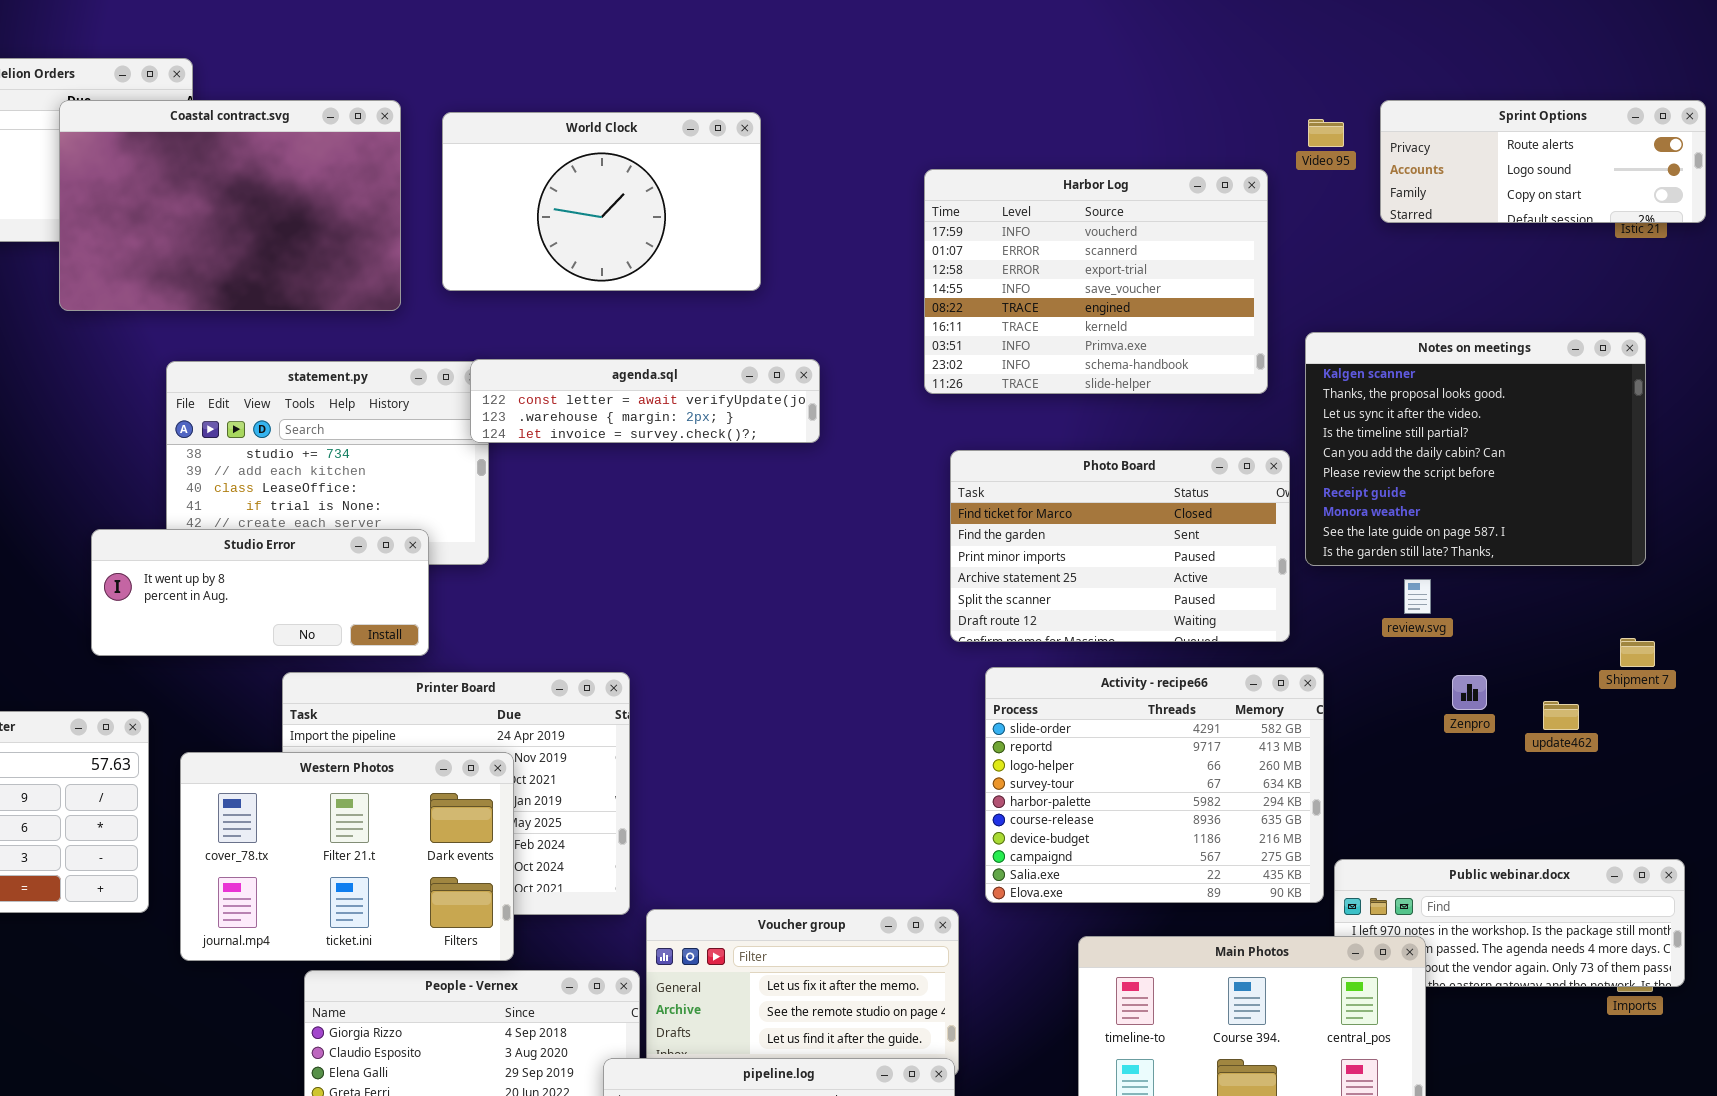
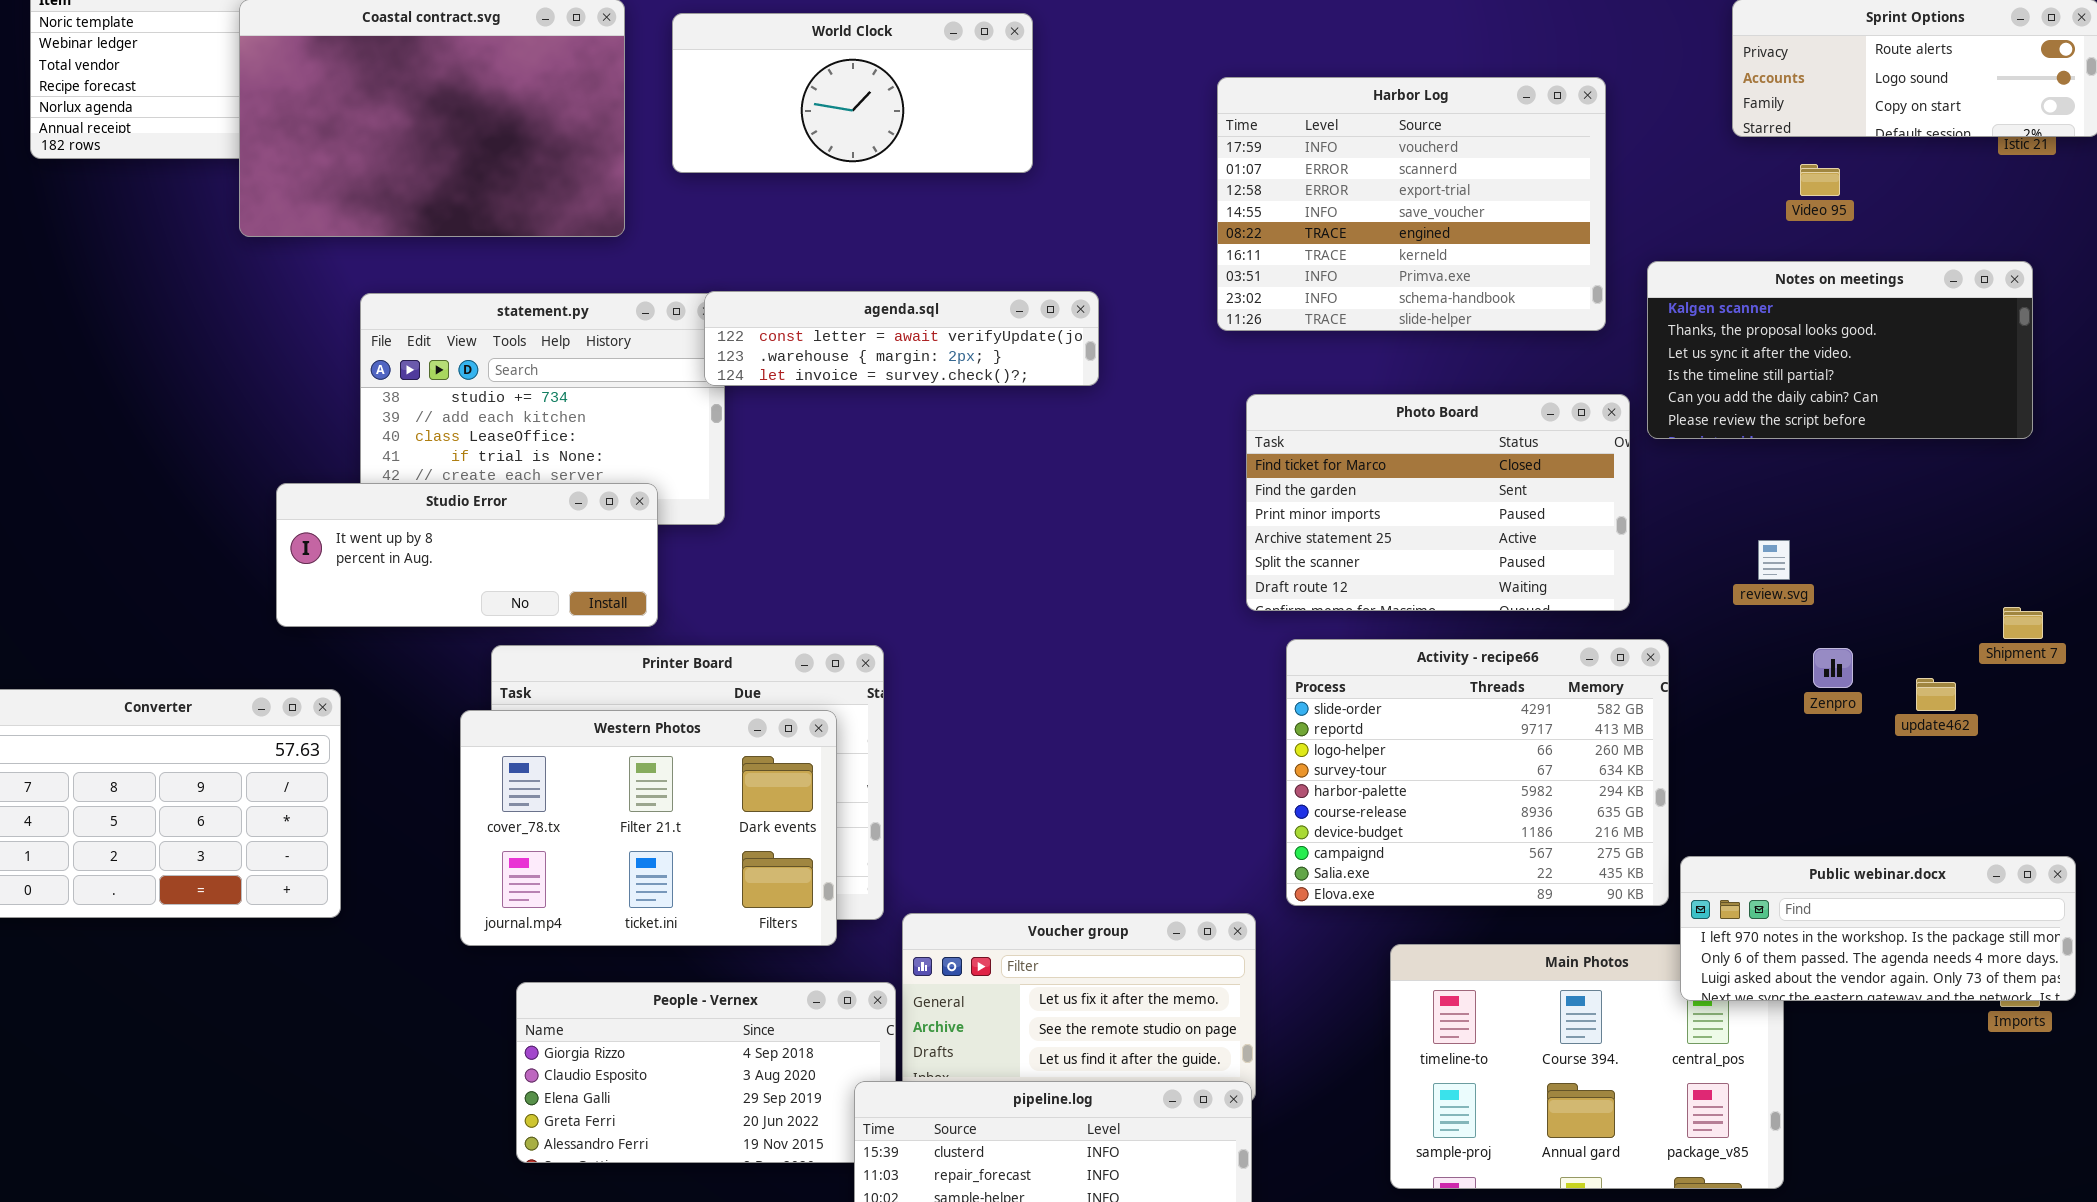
World Clock: [442,112,761,291] -> [672,13,1033,173], resized
Video 95: [1308,119,1344,147] -> [1800,164,1840,196], moved
Notes on meetings: [1305,332,1646,566] -> [1647,261,2033,439], resized
Western Photos: [180,752,514,961] -> [460,710,837,946], moved
Public webinar.docx: [1334,859,1685,987] -> [1680,856,2076,1001], raised

